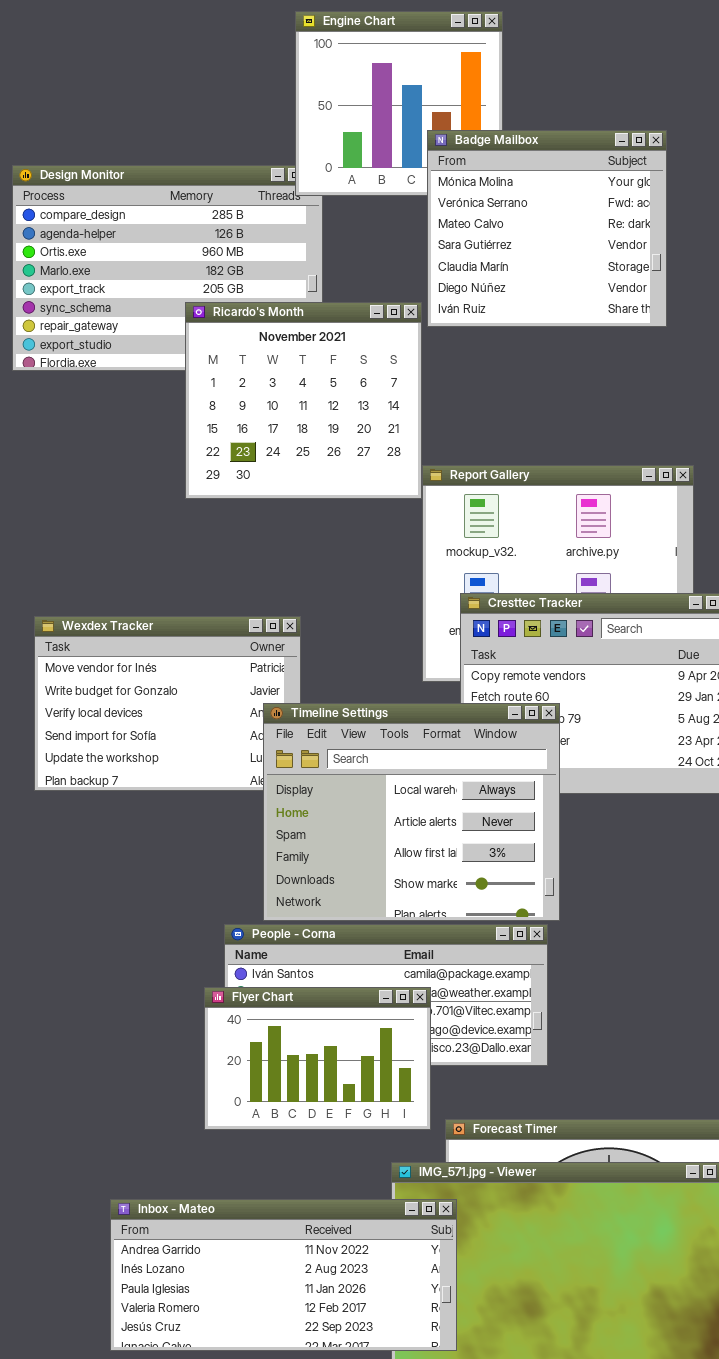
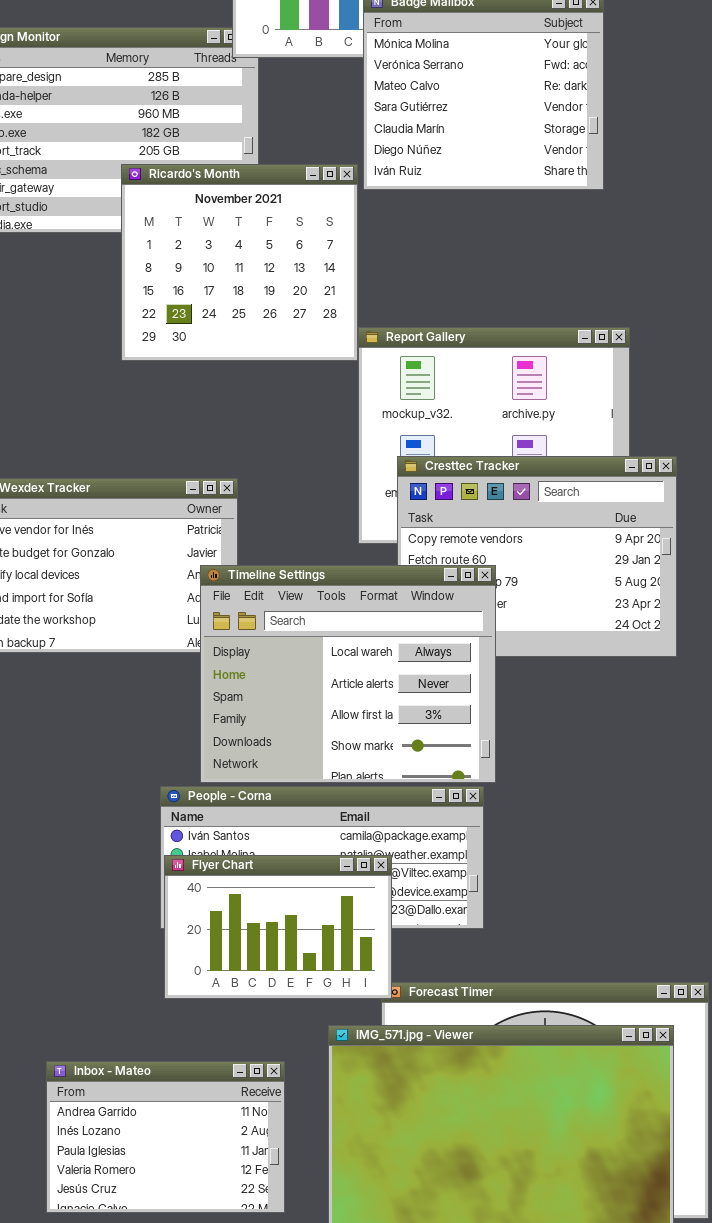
Flyer Chart: [204,987,431,1130] -> [164,855,392,999], moved
Inbox - Mateo: [110,1199,457,1351] -> [46,1061,285,1213], resized

